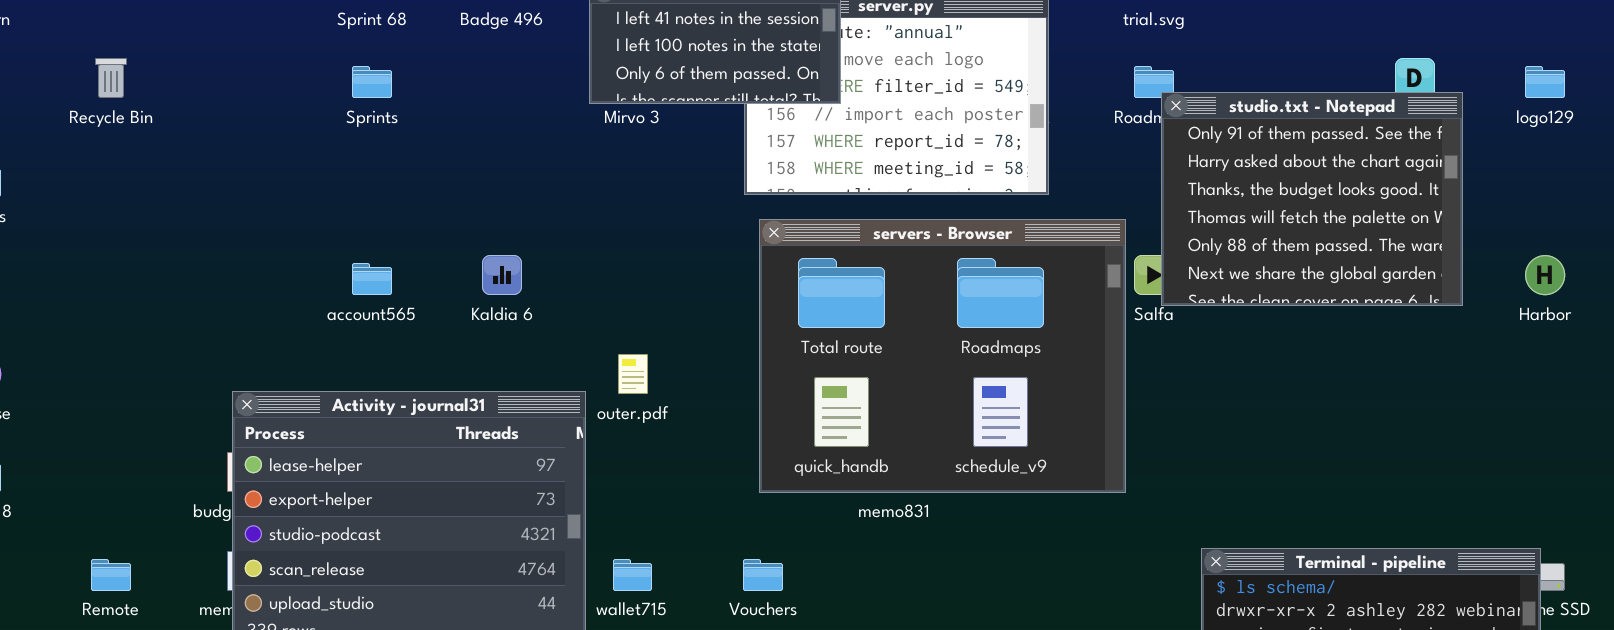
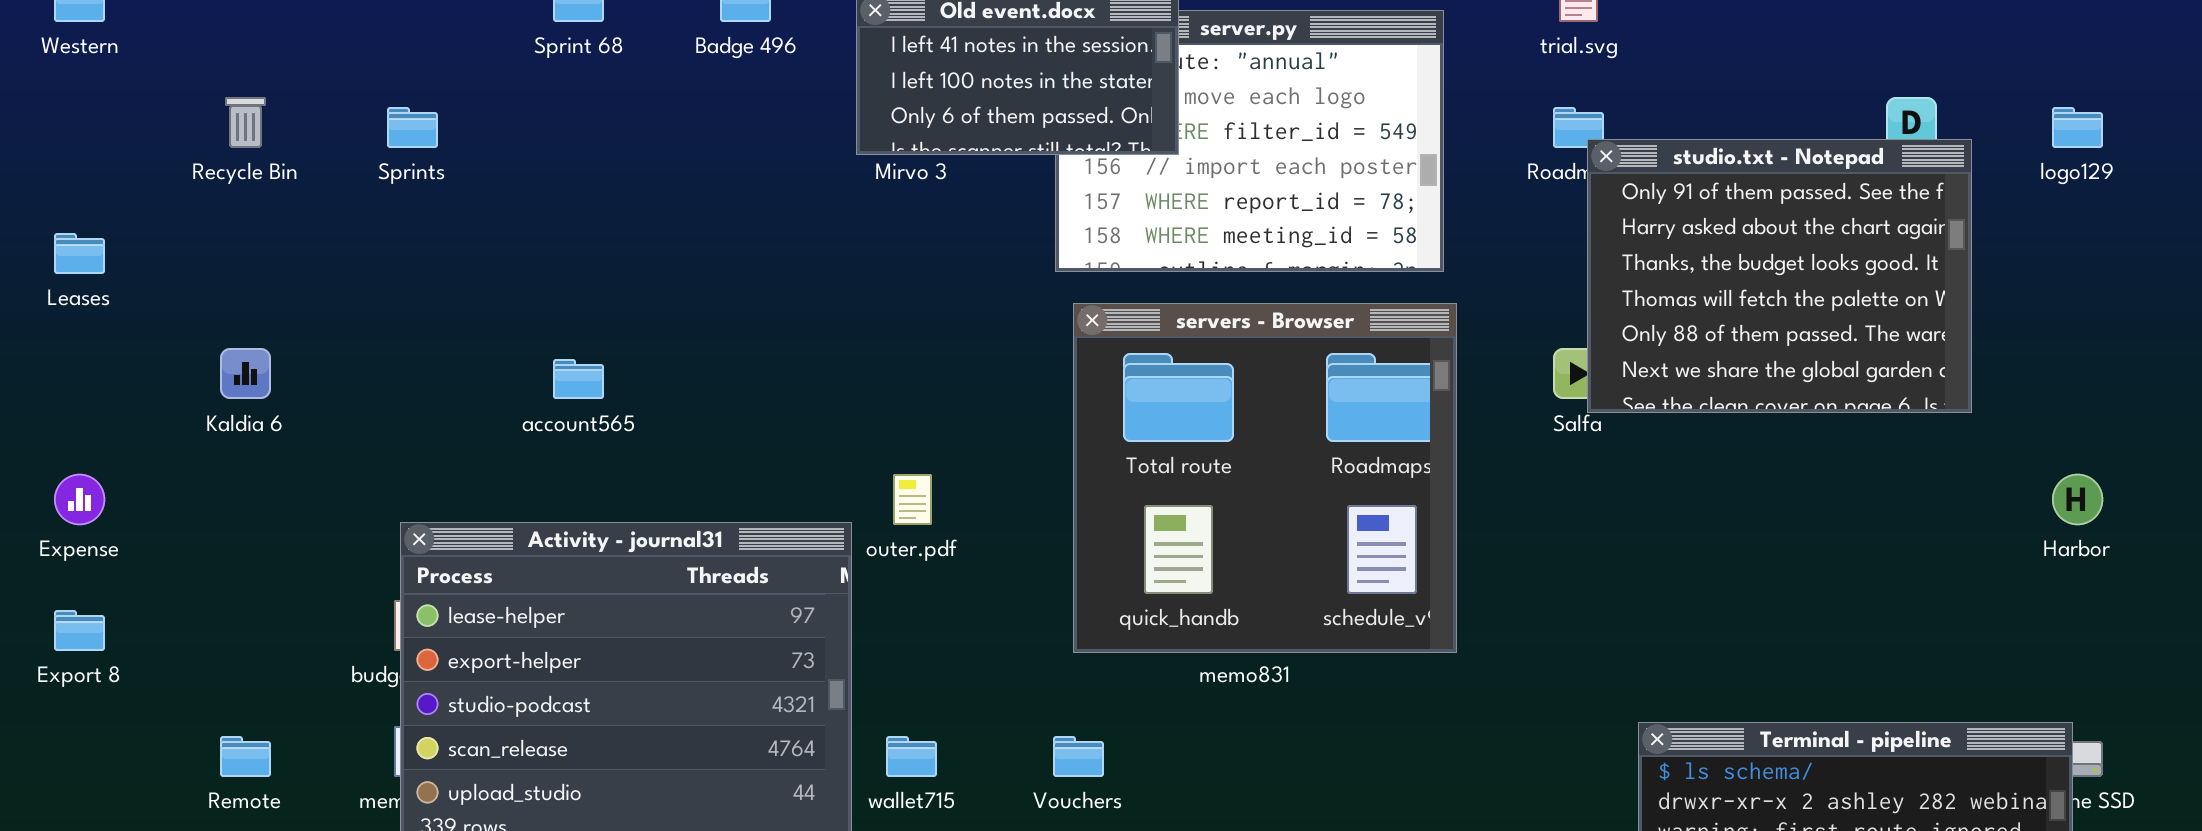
Sprints: [352,66,392,98] -> [387,107,438,148], moved
servers - Browser: [759,219,1126,493] -> [1073,303,1457,653], resized
Kaldia 6: [482,255,522,295] -> [220,348,271,399], moved
Harbor: [1525,255,1565,295] -> [2052,474,2103,525], moved

